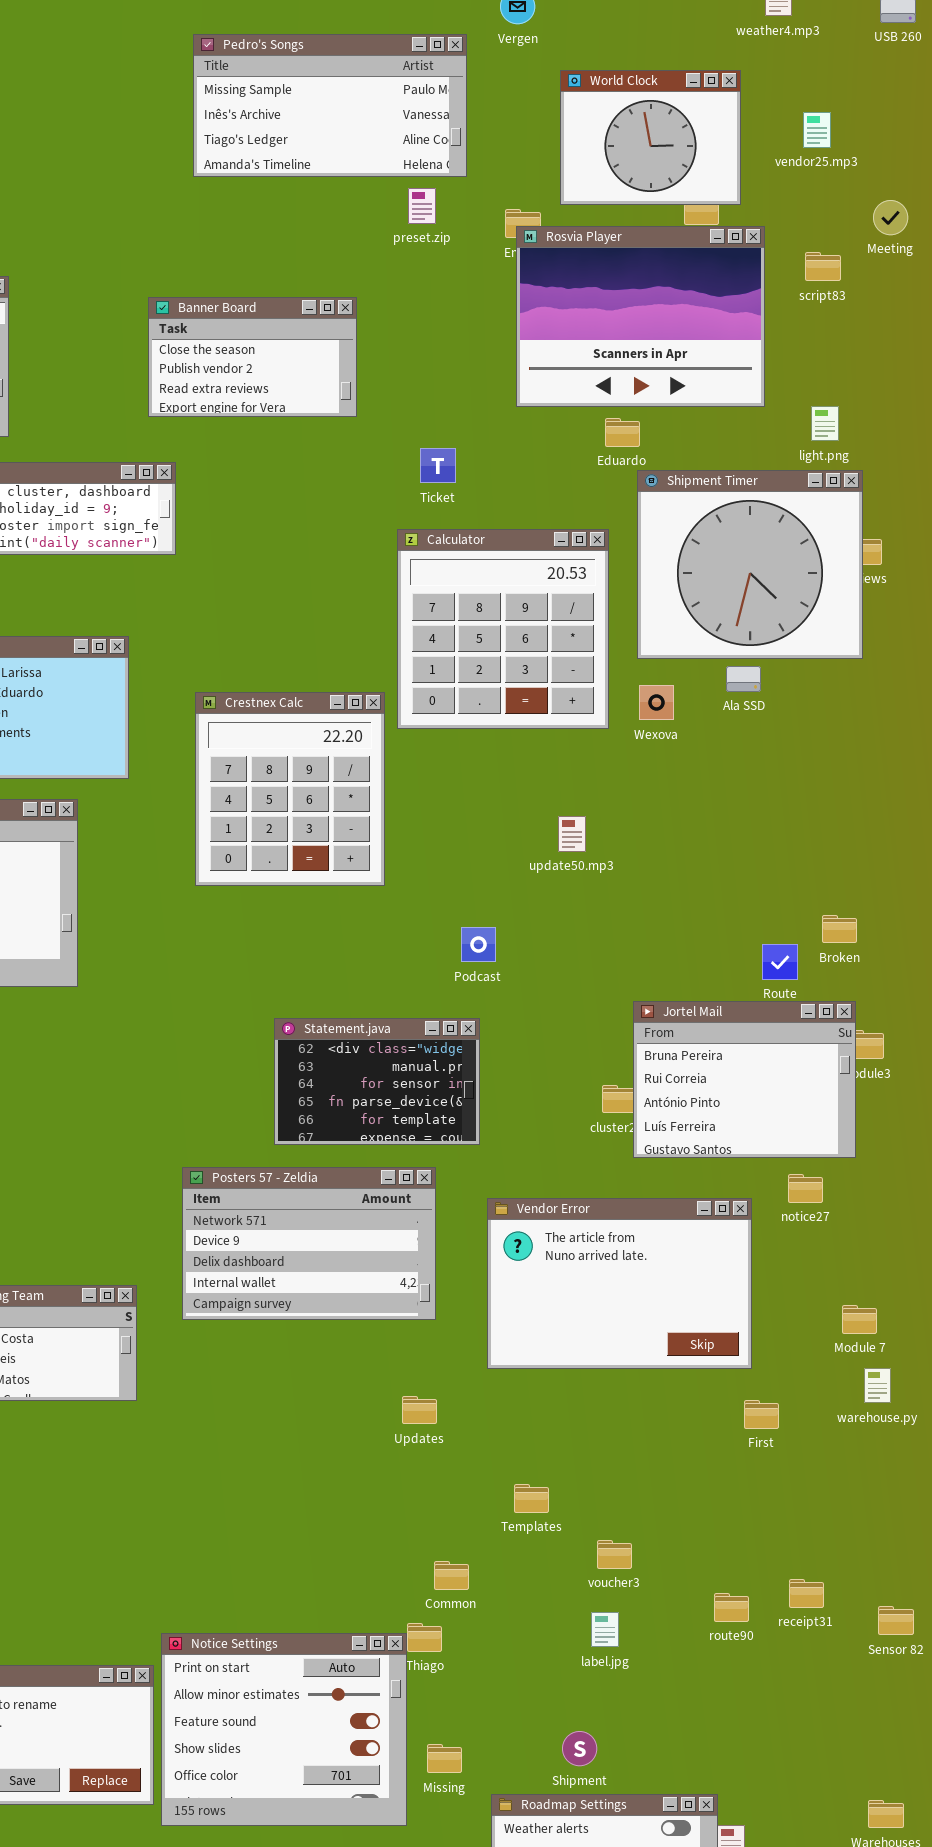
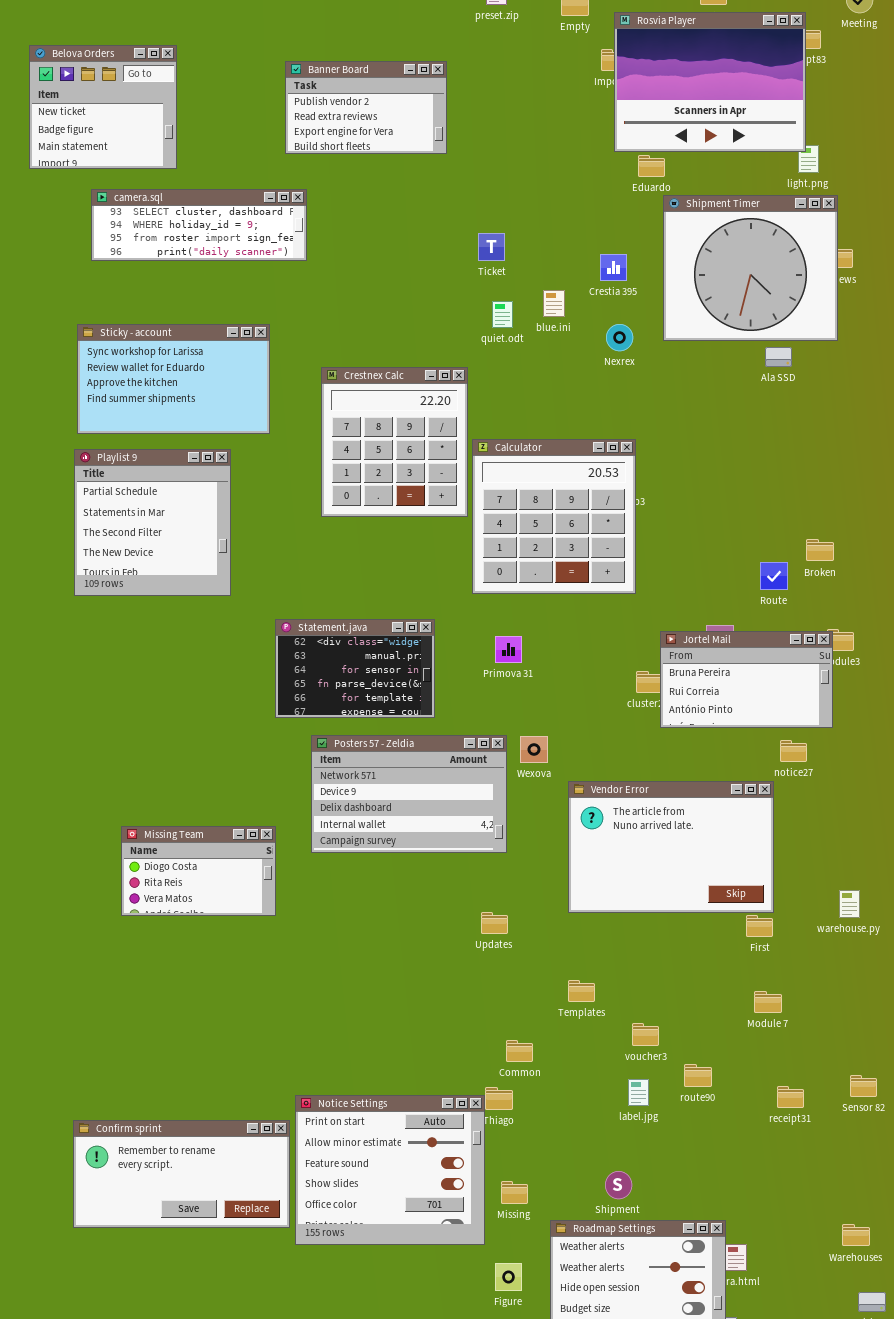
Rosvia Player: [516,226,765,407] -> [614,12,806,152], moved
Banner Board: [148,297,357,417] -> [285,61,447,154], scrolled down 1 row
Ticket: [420,448,456,483] -> [478,233,505,261], moved
Calculator: [397,529,609,729] -> [472,439,636,594], moved
Ala SSD: [726,666,761,692] -> [765,347,792,367], moved
Wexova: [639,685,674,720] -> [520,736,548,763], moved
Jortel Mail: [633,1001,856,1158] -> [660,631,833,728], resized
Statement.java: [274,1018,480,1145] -> [275,619,435,718], moved
Vendor Error: [487,1198,752,1369] -> [568,781,774,913], moved
Module 7: [842,1305,877,1334] -> [754,991,782,1013], moved
receipt31: [789,1579,824,1608] -> [777,1086,804,1108], moved
route90: [714,1593,749,1622] -> [684,1064,712,1087], moved

